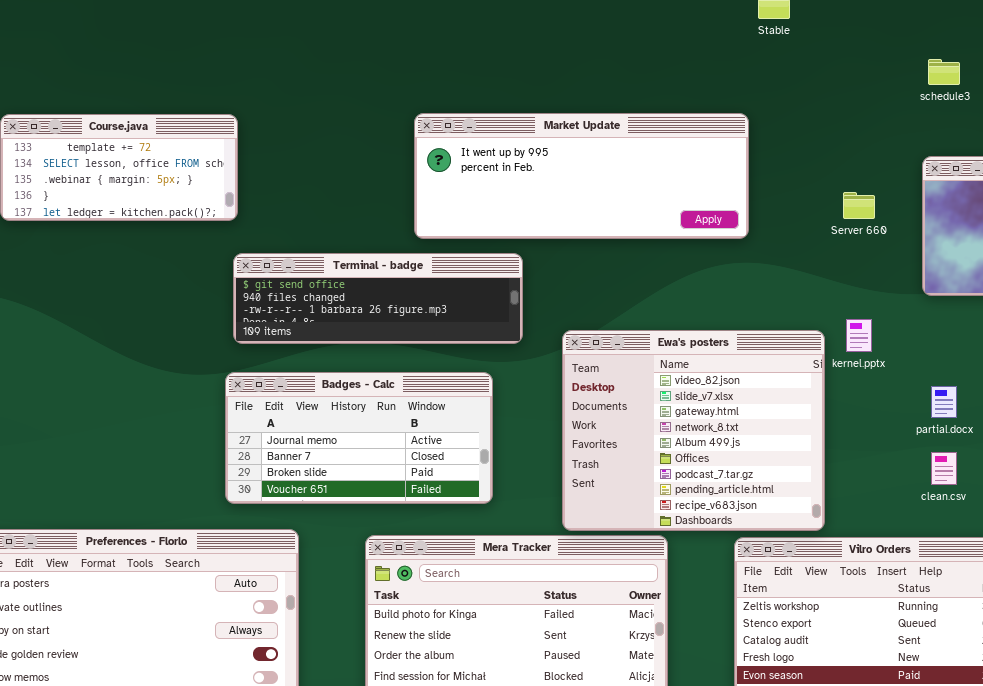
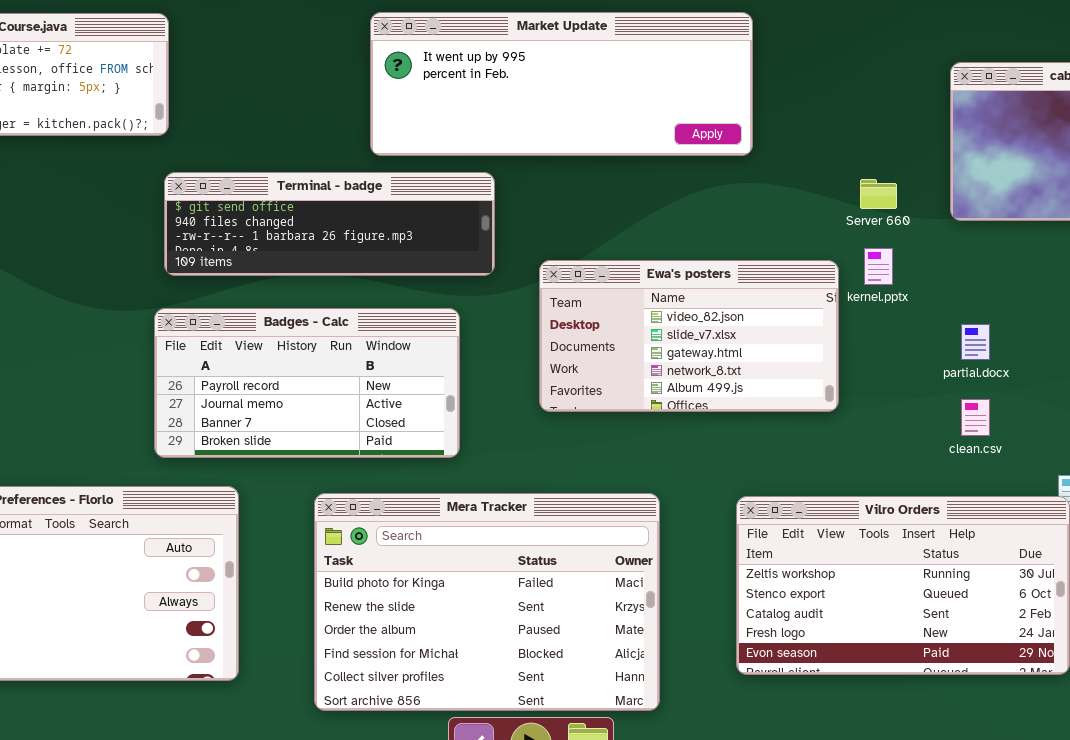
Server 660: [843,192,875,219] -> [860,179,897,209], moved
Ewa's posters: [562,330,825,531] -> [539,260,839,412], resized
Badges - Calc: [225,372,493,504] -> [154,308,460,458], scrolled up 1 row

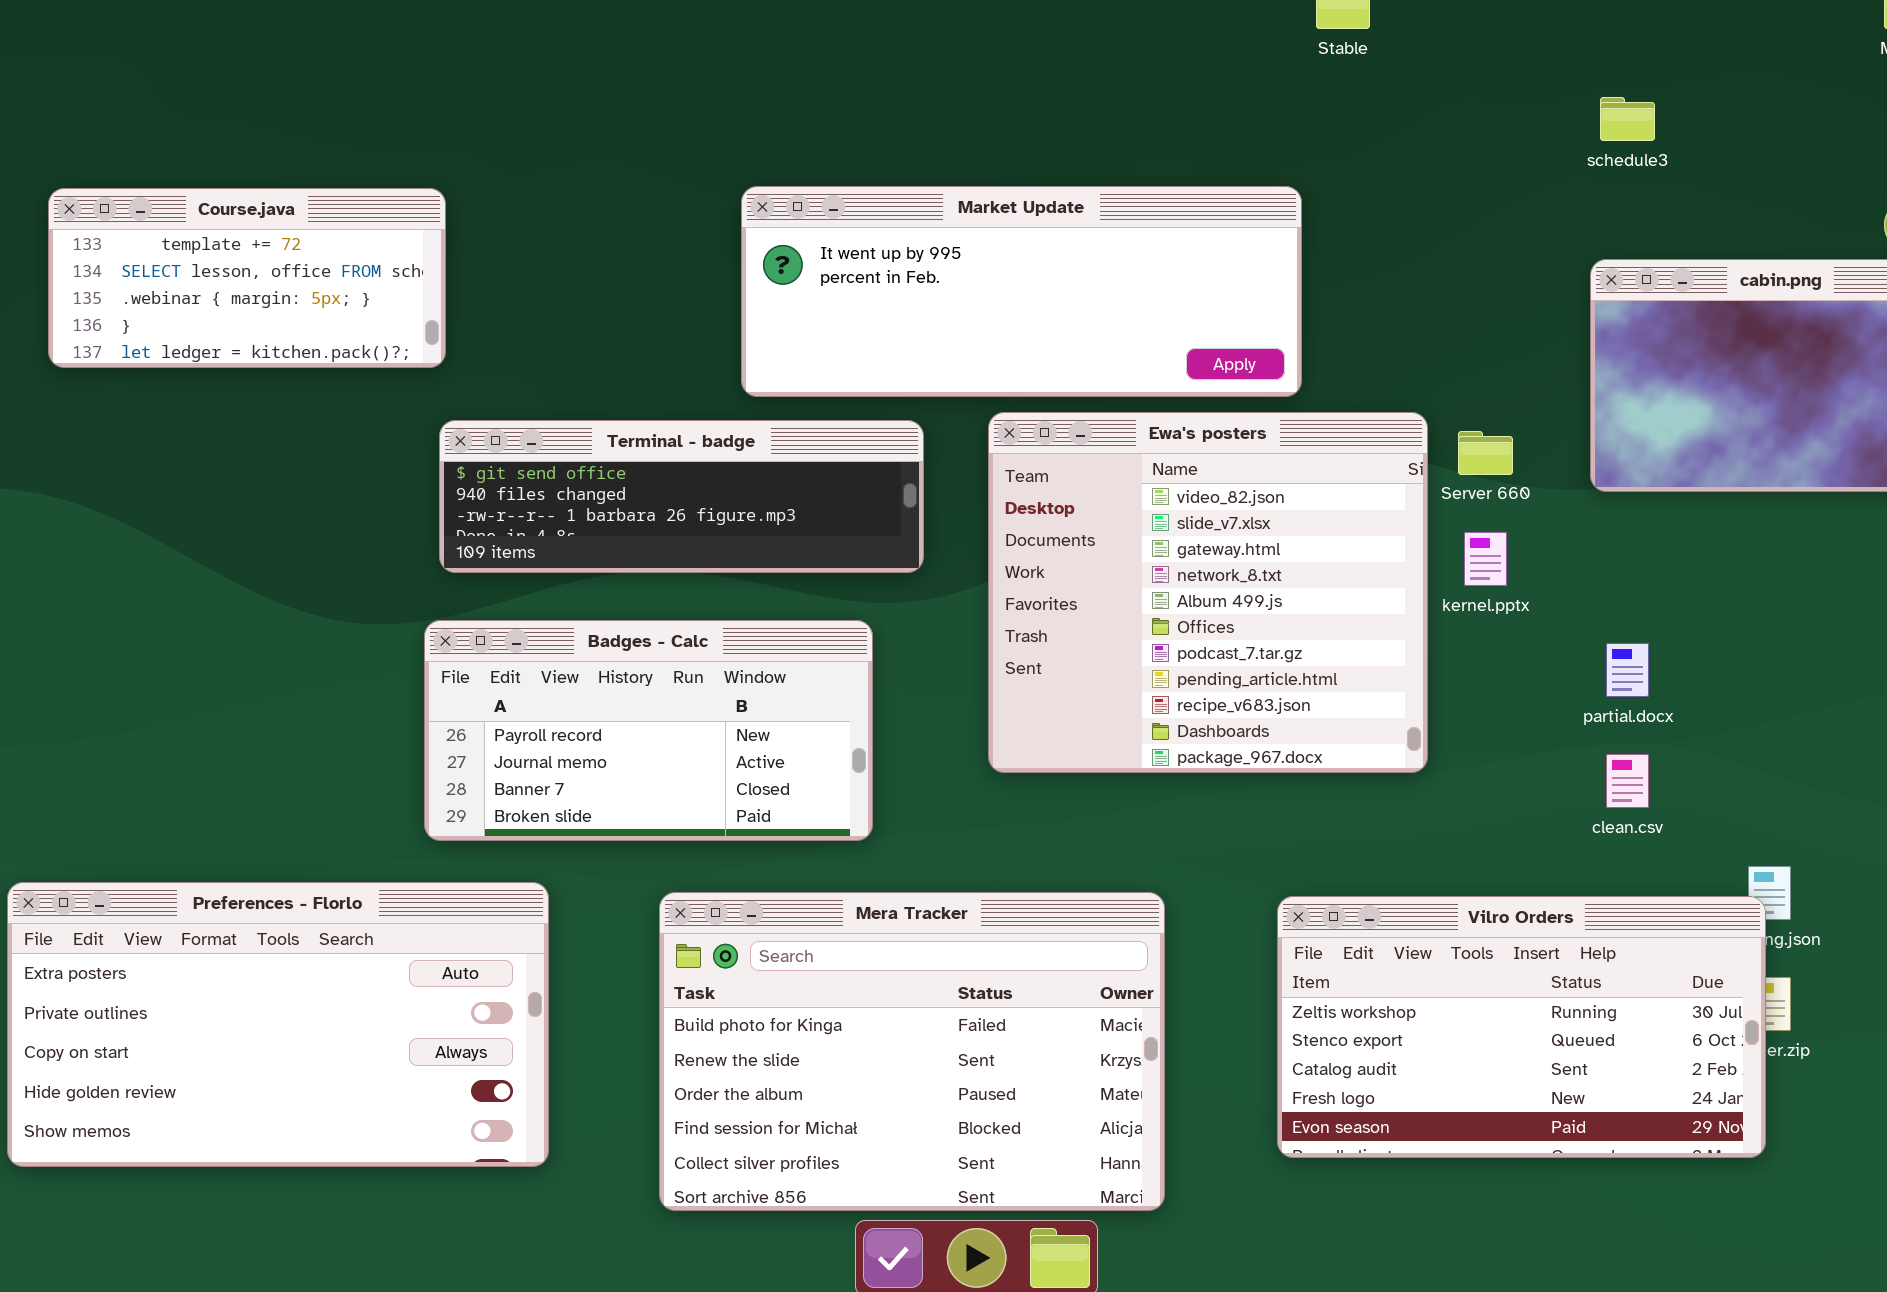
Ewa's posters: [539,260,839,412] -> [988,412,1428,773], resized

